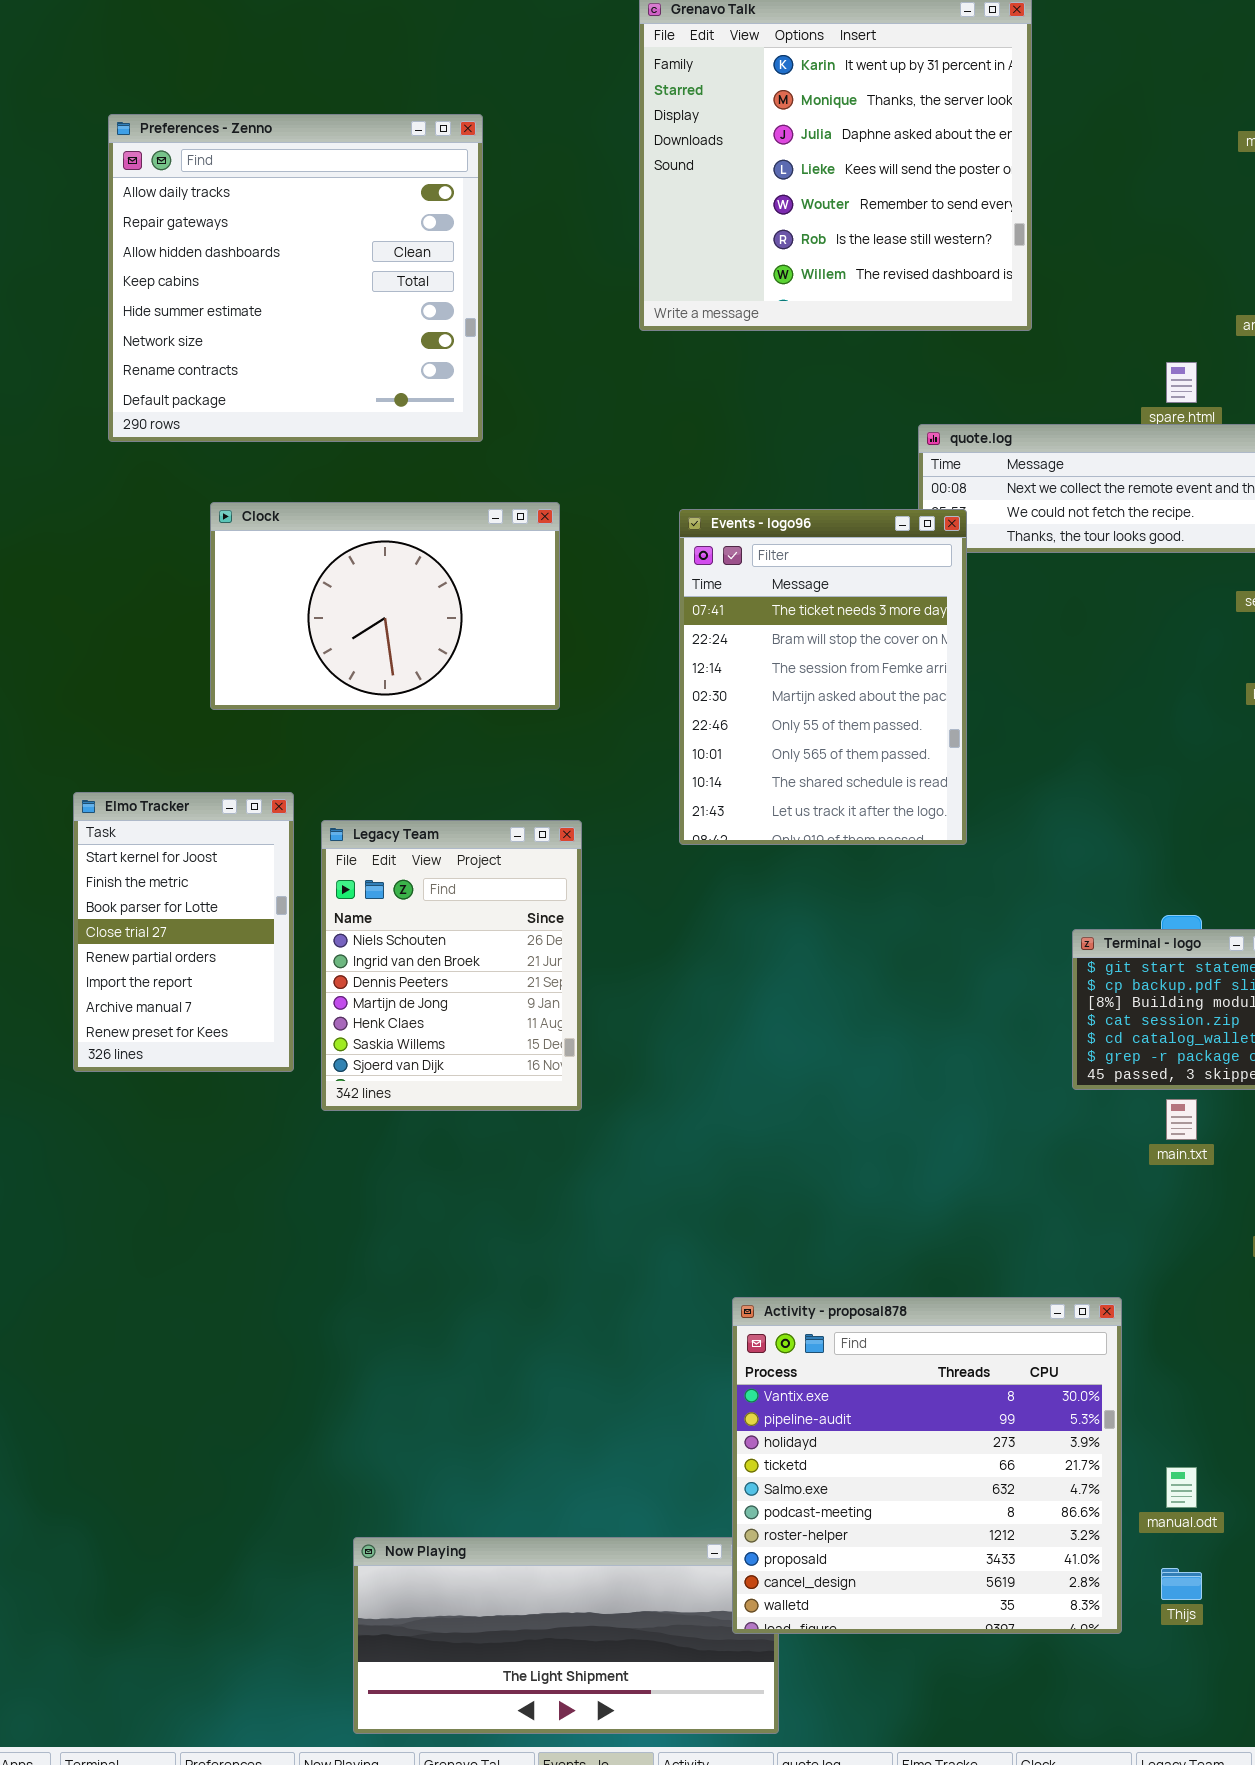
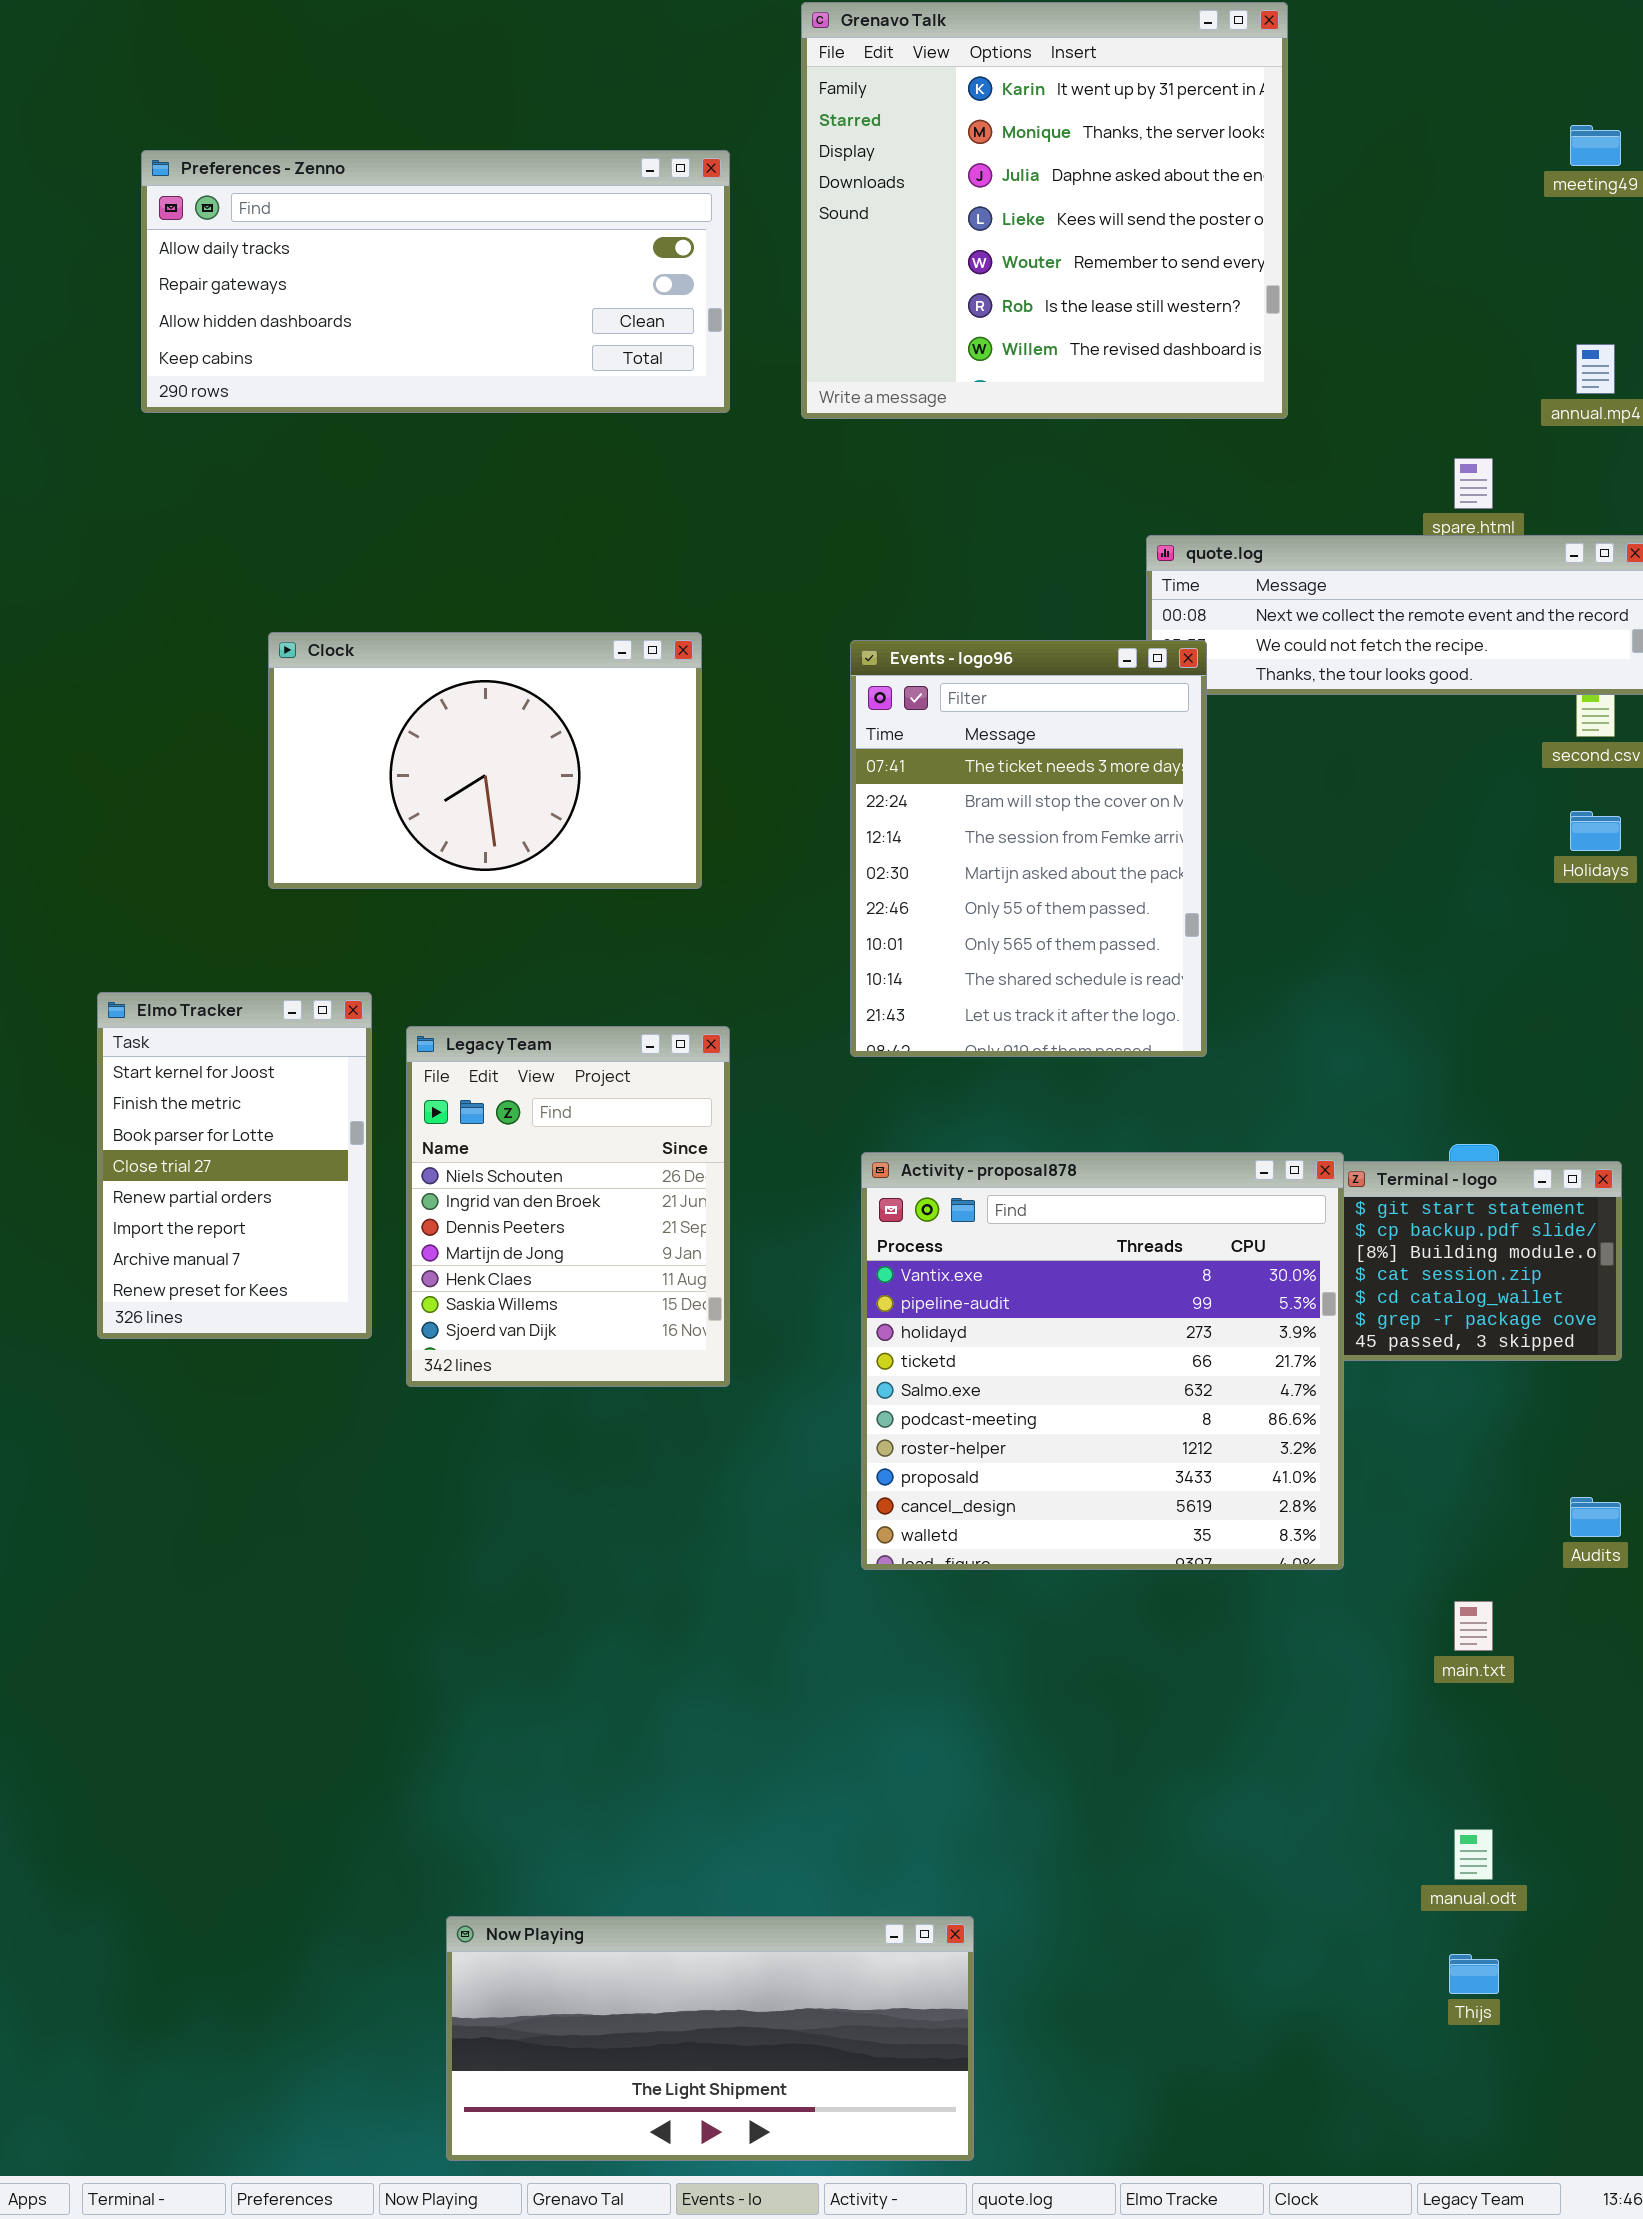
Preferences - Zenno: [108,114,483,442] -> [141,150,730,413], resized
main.txt: [1166,1099,1197,1140] -> [1454,1601,1493,1651], moved
Activity - proposal878: [732,1297,1122,1634] -> [861,1152,1344,1570], moved

